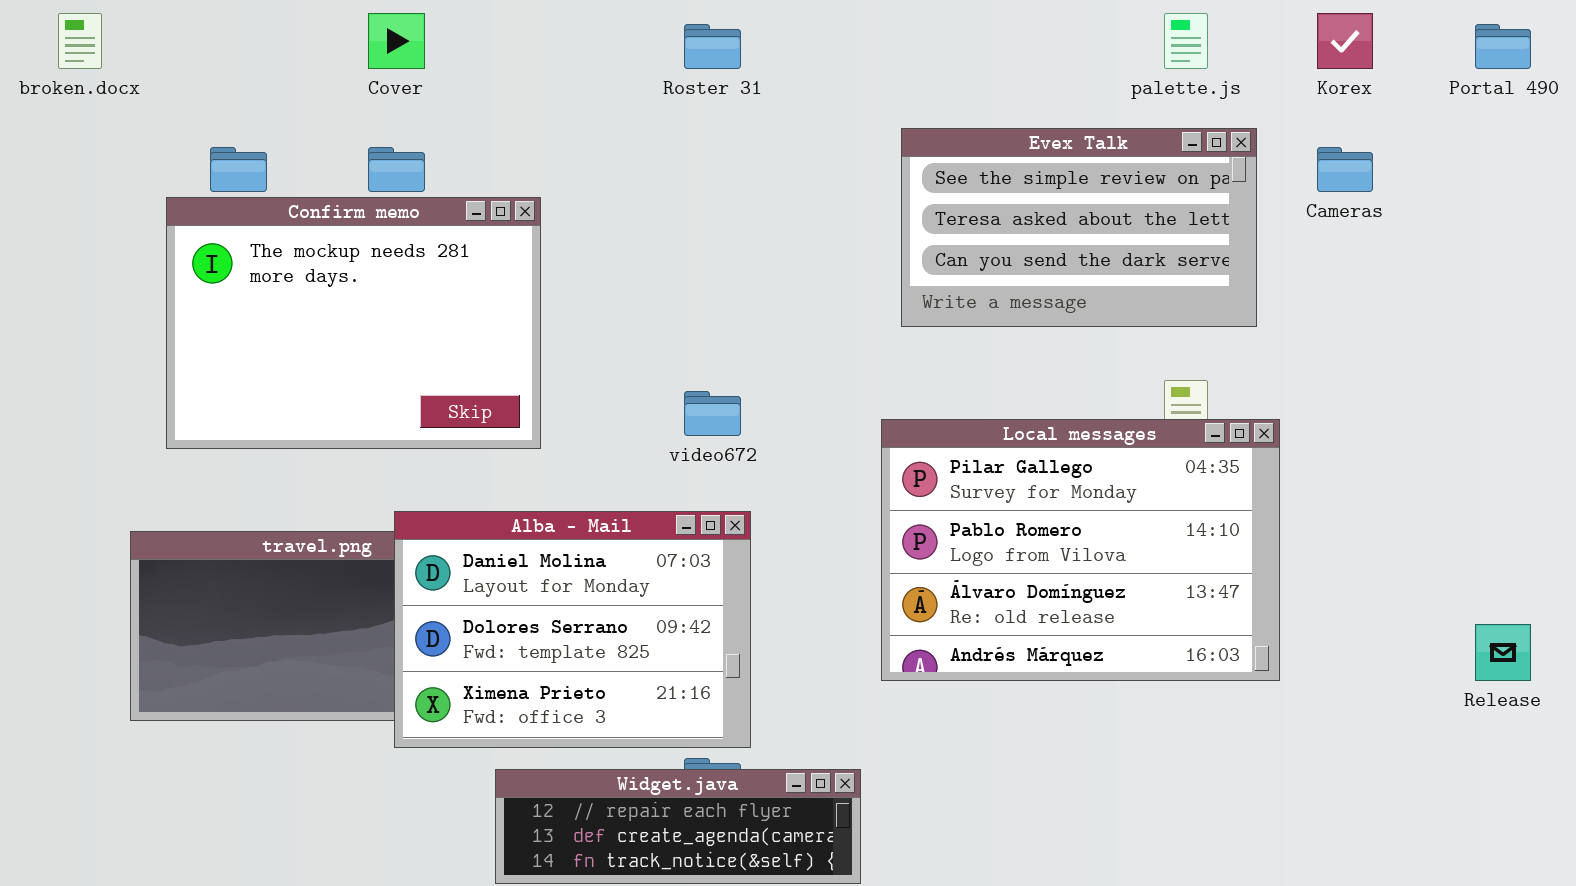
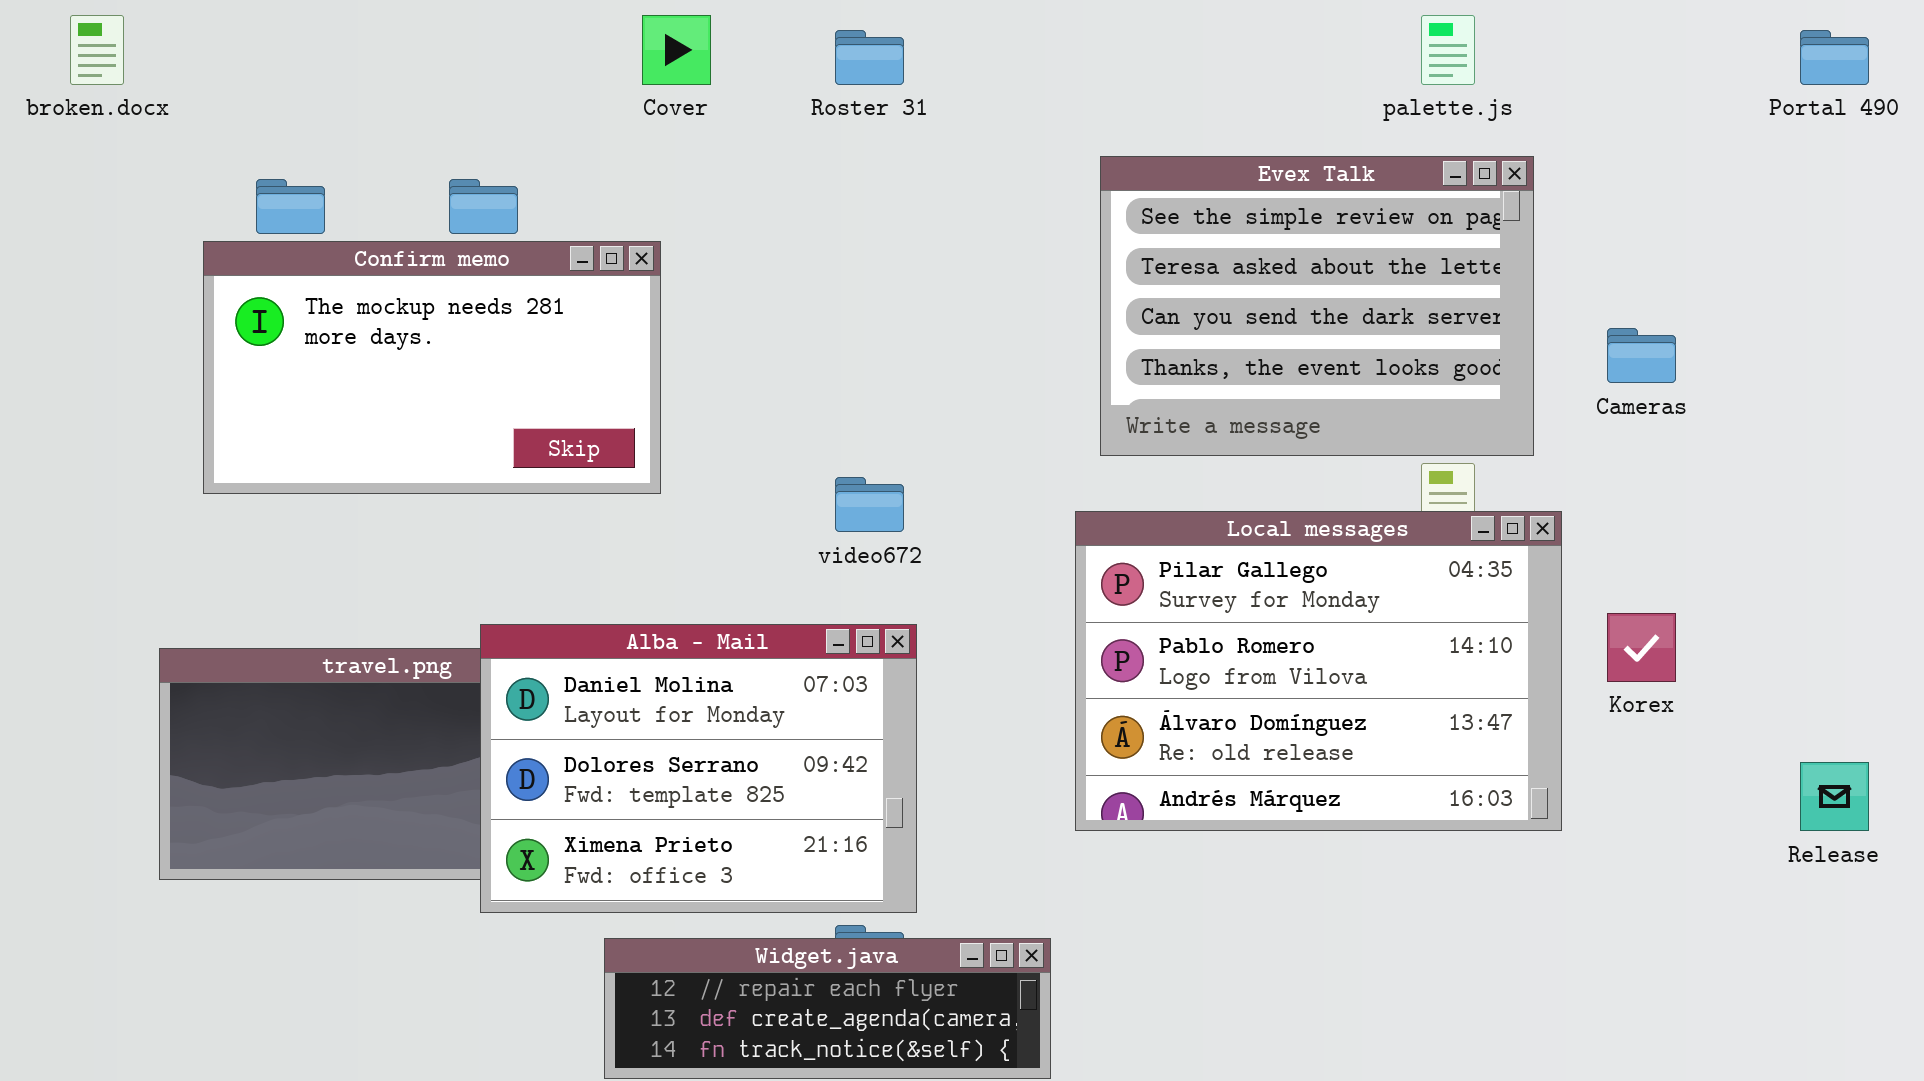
Cover: [368,13,425,69] -> [642,15,711,85], moved
Korex: [1317,13,1373,69] -> [1607,613,1676,682], moved
Evex Talk: [901,128,1257,327] -> [1100,156,1534,456], resized
Cameras: [1317,147,1373,192] -> [1607,328,1676,383], moved
Confirm memo: [166,197,541,449] -> [203,241,661,494], resized

